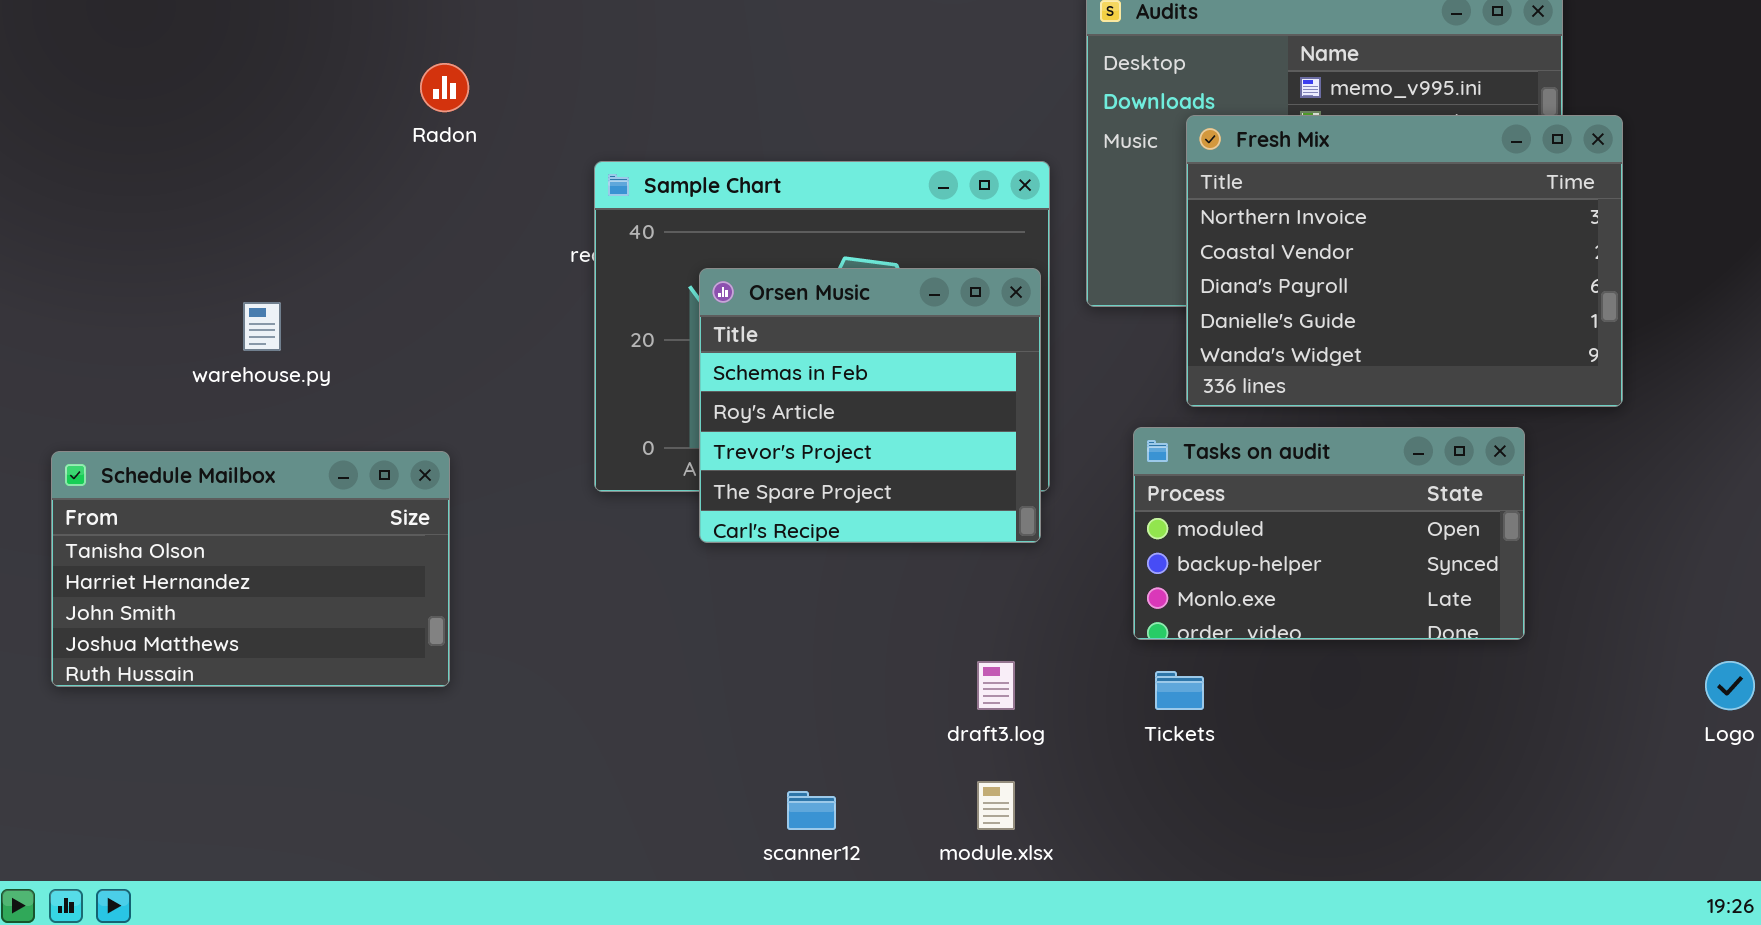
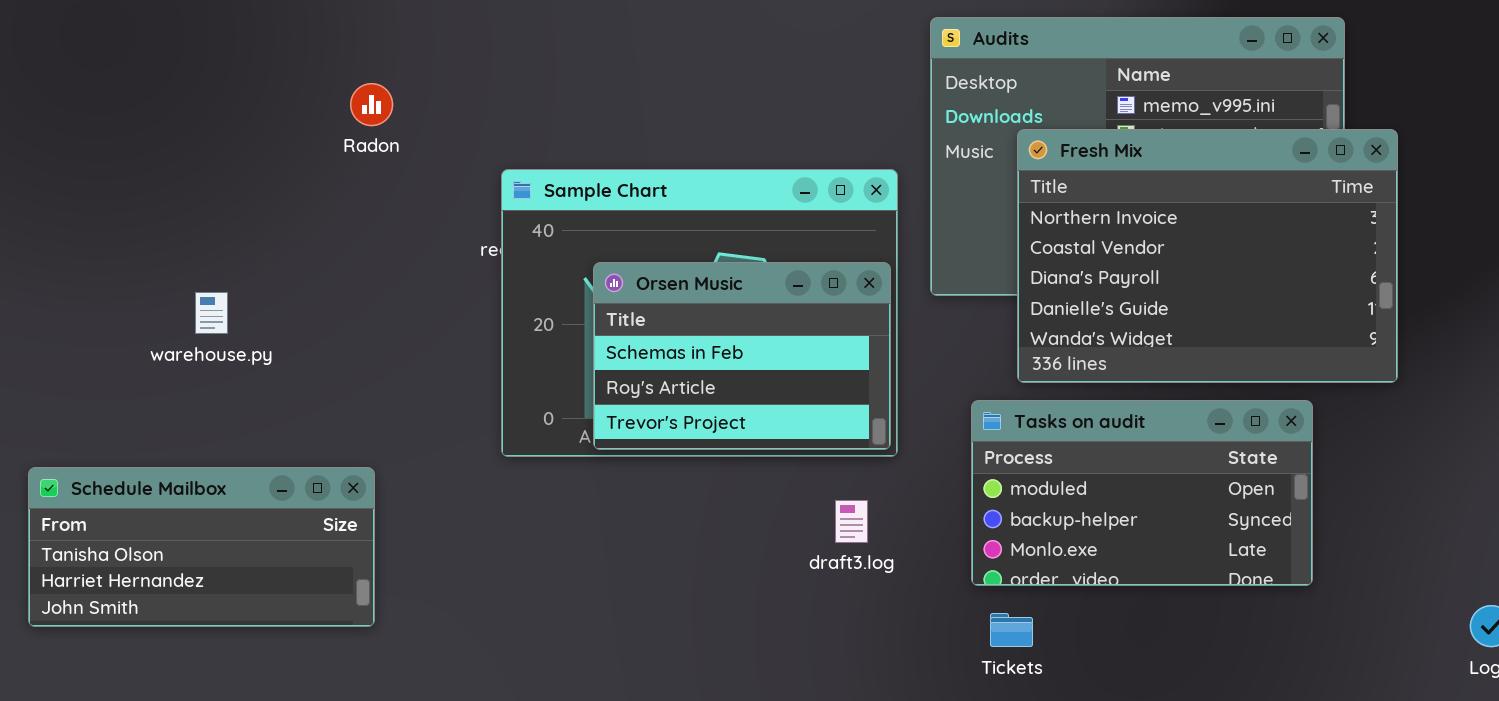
Orsen Music: [699,268,1041,543] -> [593,262,891,450], resized
Schedule Mailbox: [51,451,450,687] -> [28,467,375,627], resized
draft3.log: [977,661,1015,710] -> [835,500,868,543], moved

